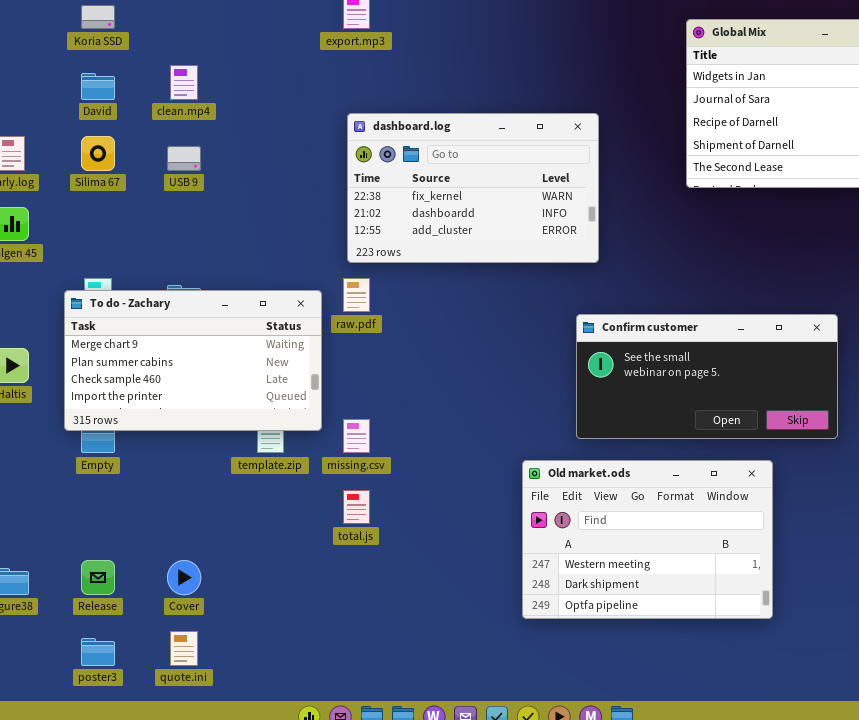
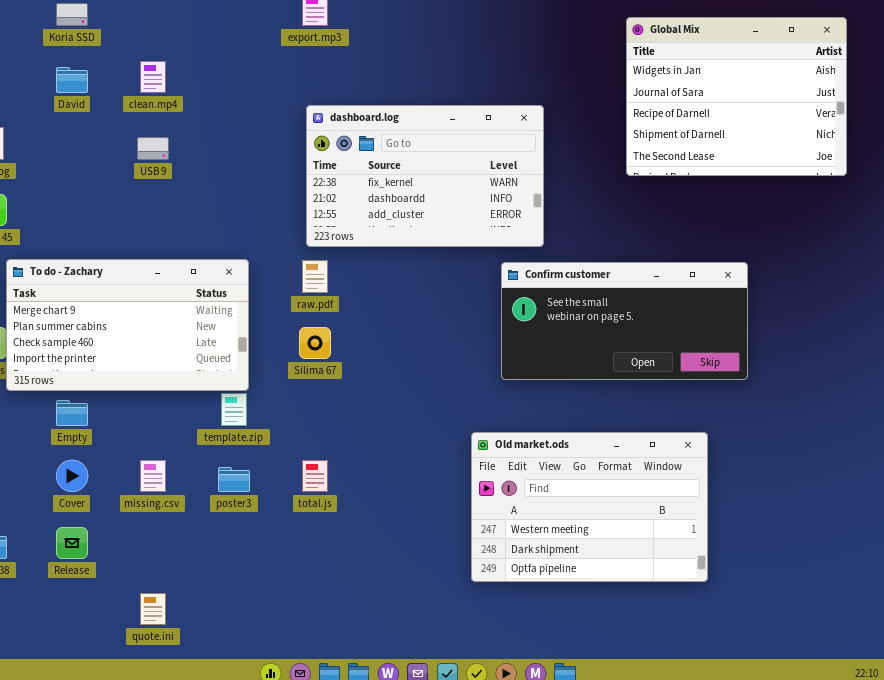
Silima 67: [81,136,115,171] -> [299,327,331,359], moved
To do - Zachary: [64,290,322,431] -> [6,259,249,391], moved
Confirm customer: [576,314,838,439] -> [501,262,748,380], moved
missing.csv: [343,419,370,453] -> [140,460,166,492], moved
Cover: [167,560,201,595] -> [56,460,88,492], moved
poster3: [81,638,115,666] -> [218,467,250,492], moved

